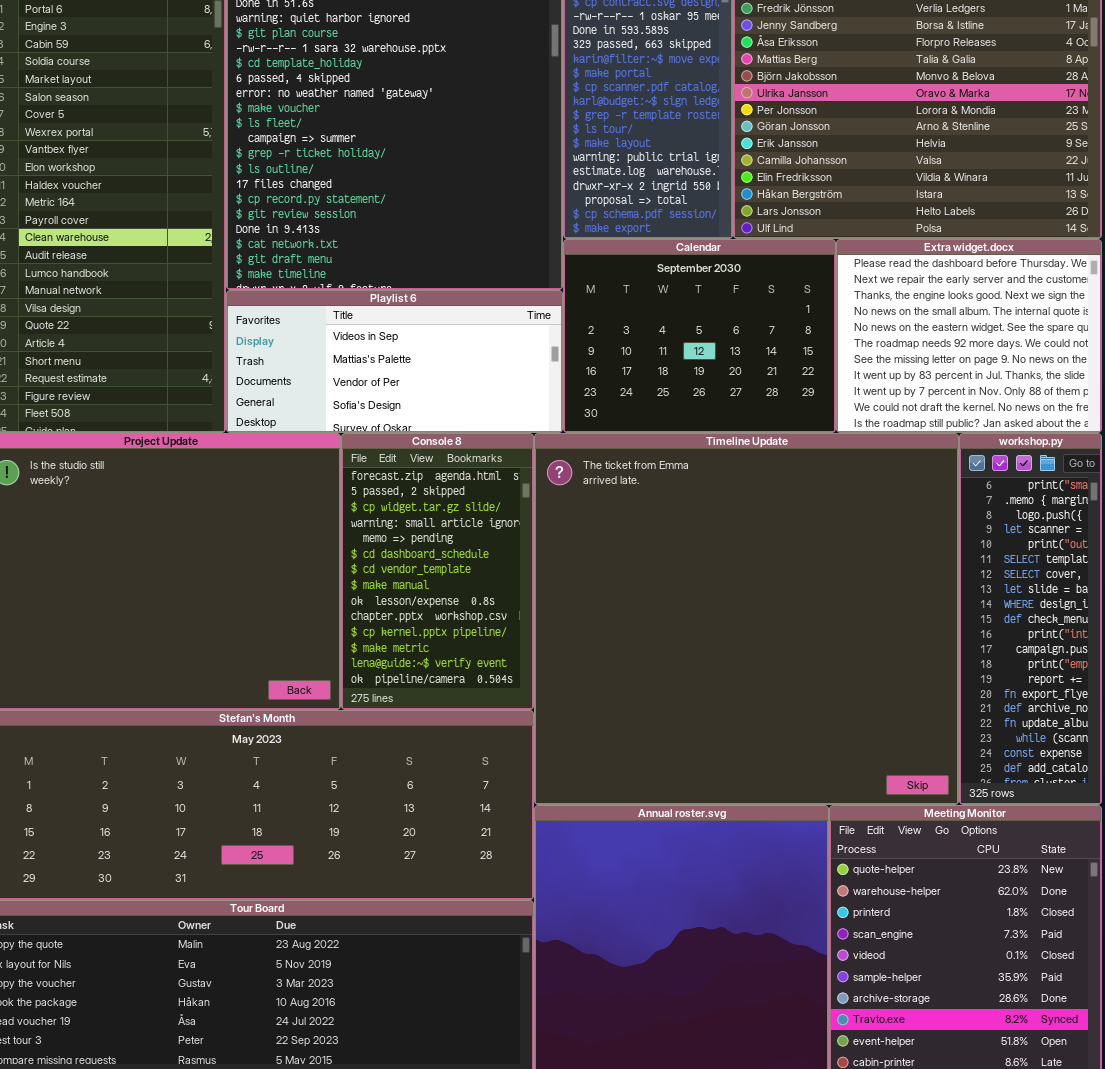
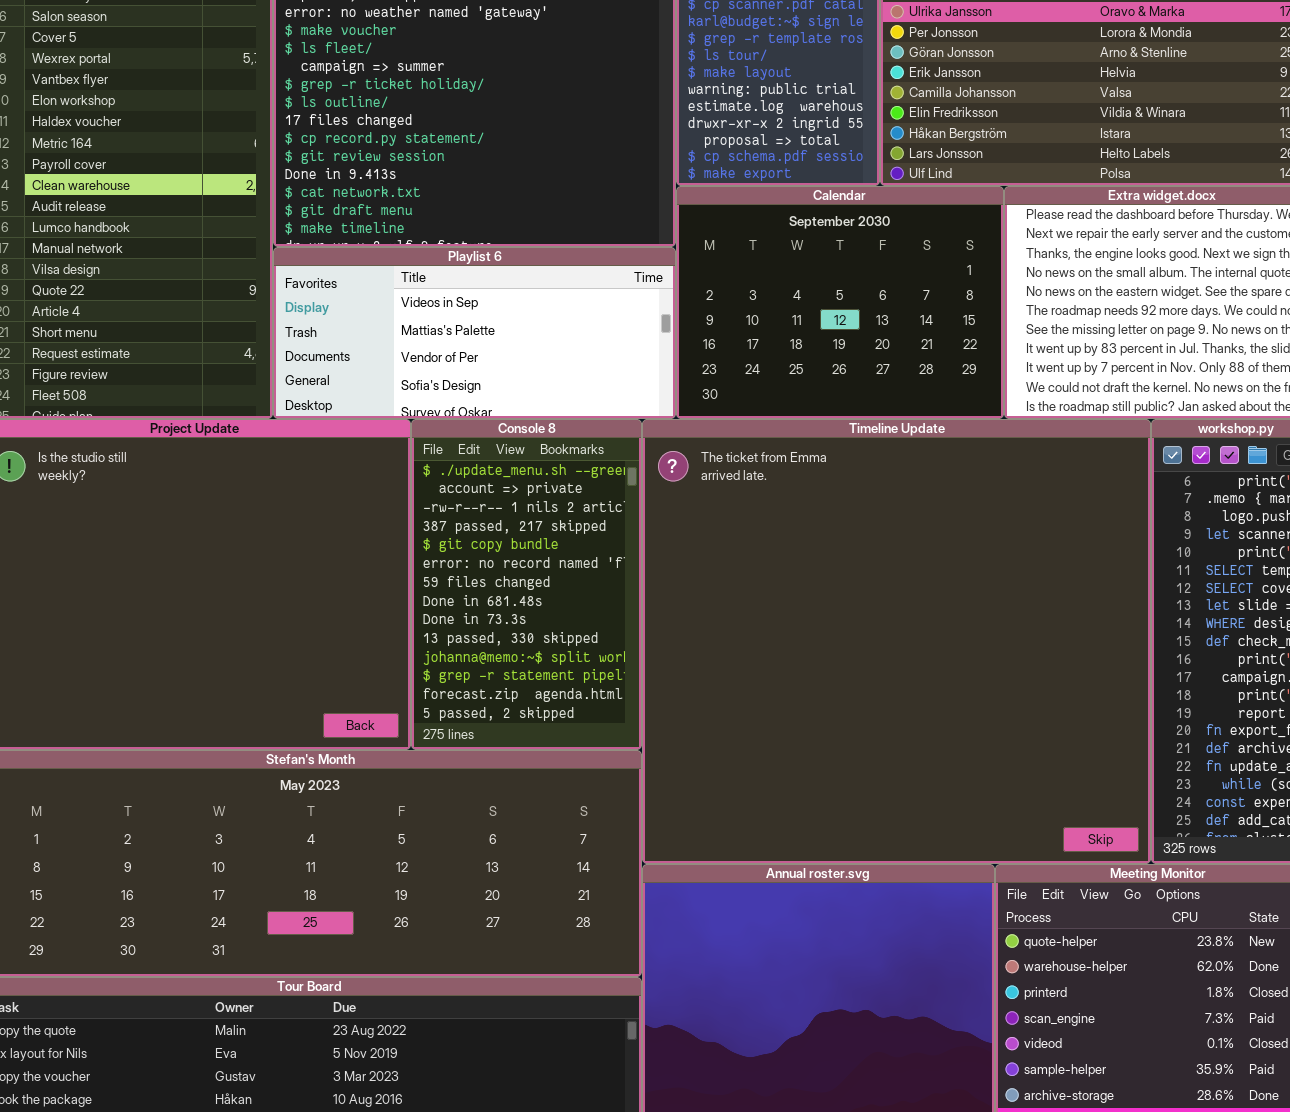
Console 8: [341,433,534,710] -> [411,419,642,750], scrolled up 12 rows

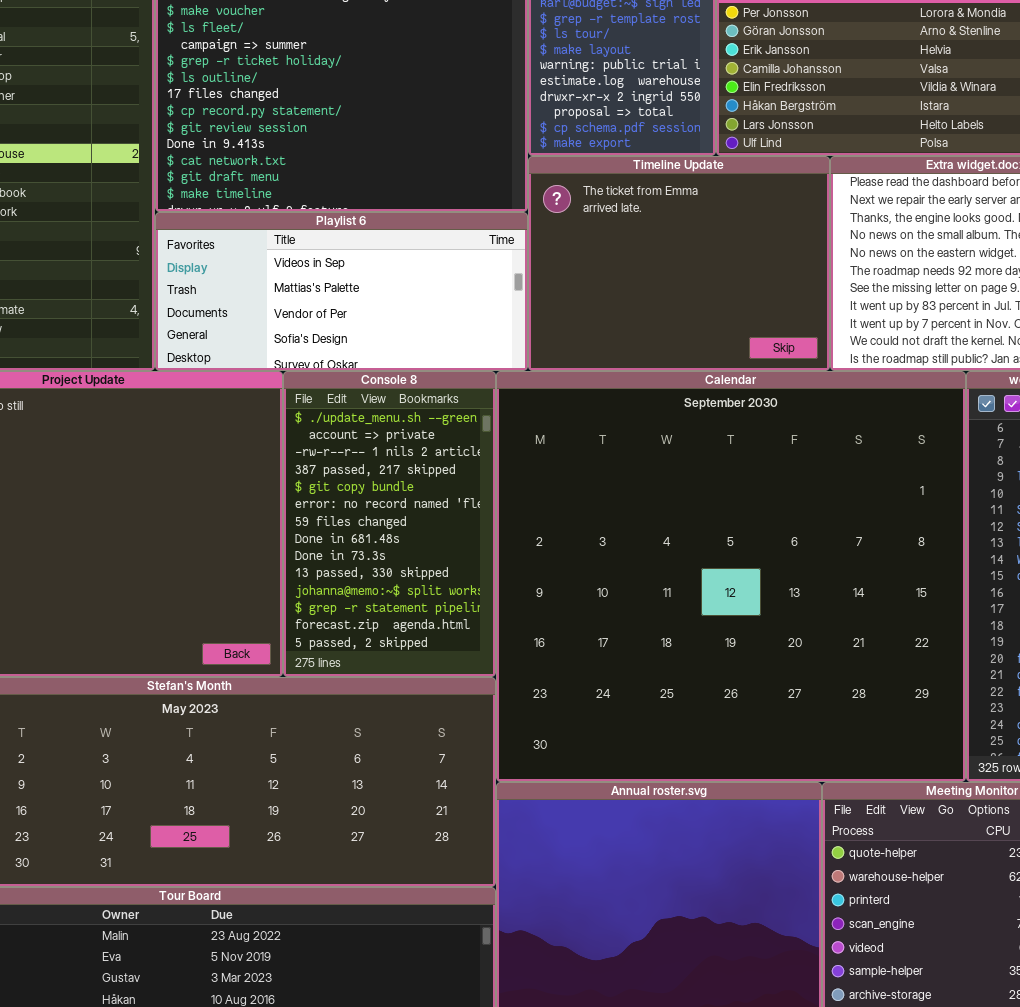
Calendar: [676,186,1004,419] -> [496,371,966,782], moved, resized
Timeline Update: [642,419,1151,864] -> [528,156,830,371], moved, resized

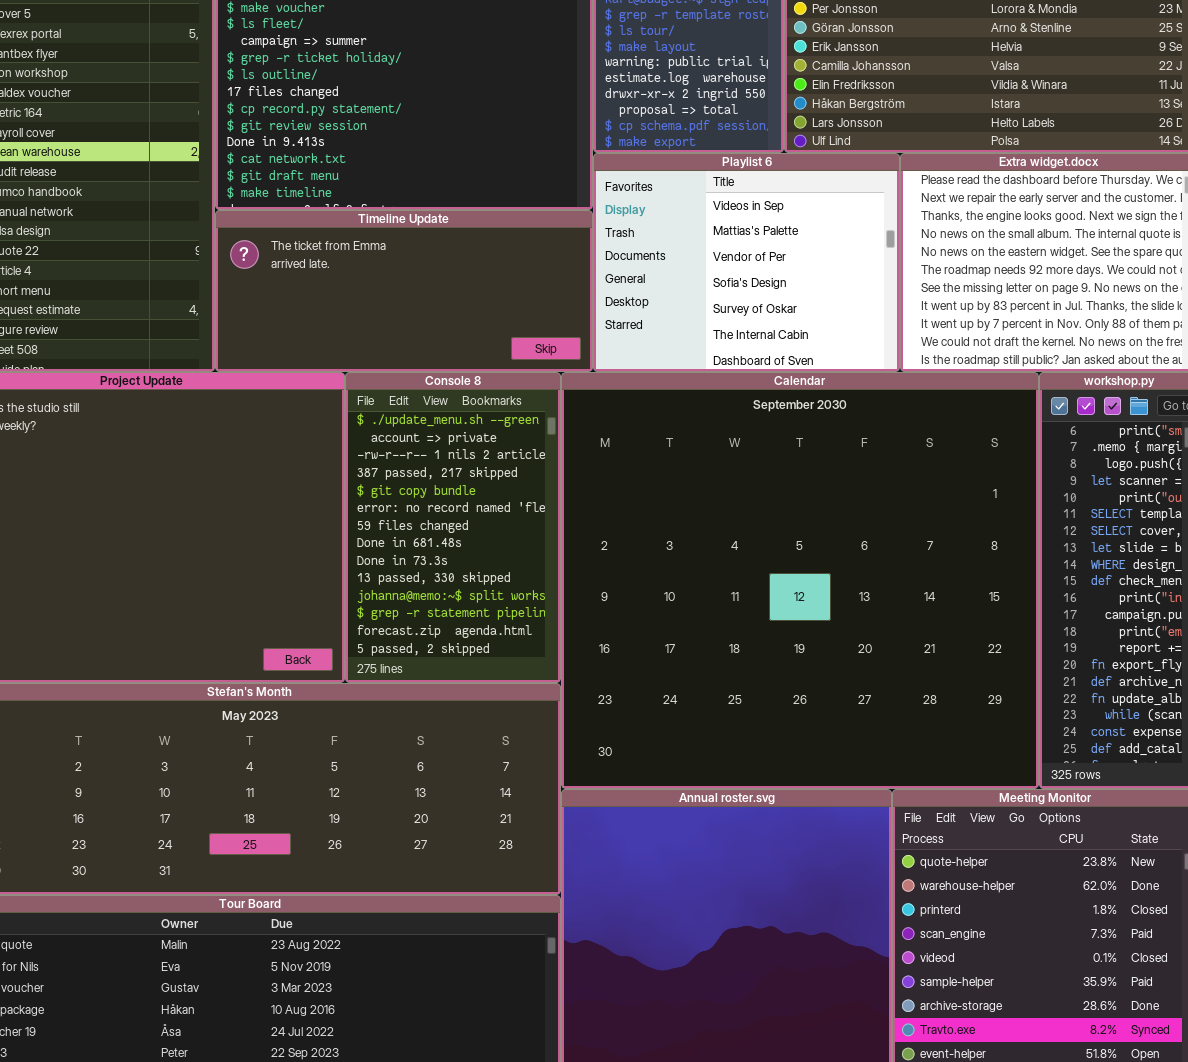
Timeline Update: [528,156,830,371] -> [215,210,593,372], moved, resized
Playlist 6: [155,212,528,371] -> [593,153,900,372], moved, resized

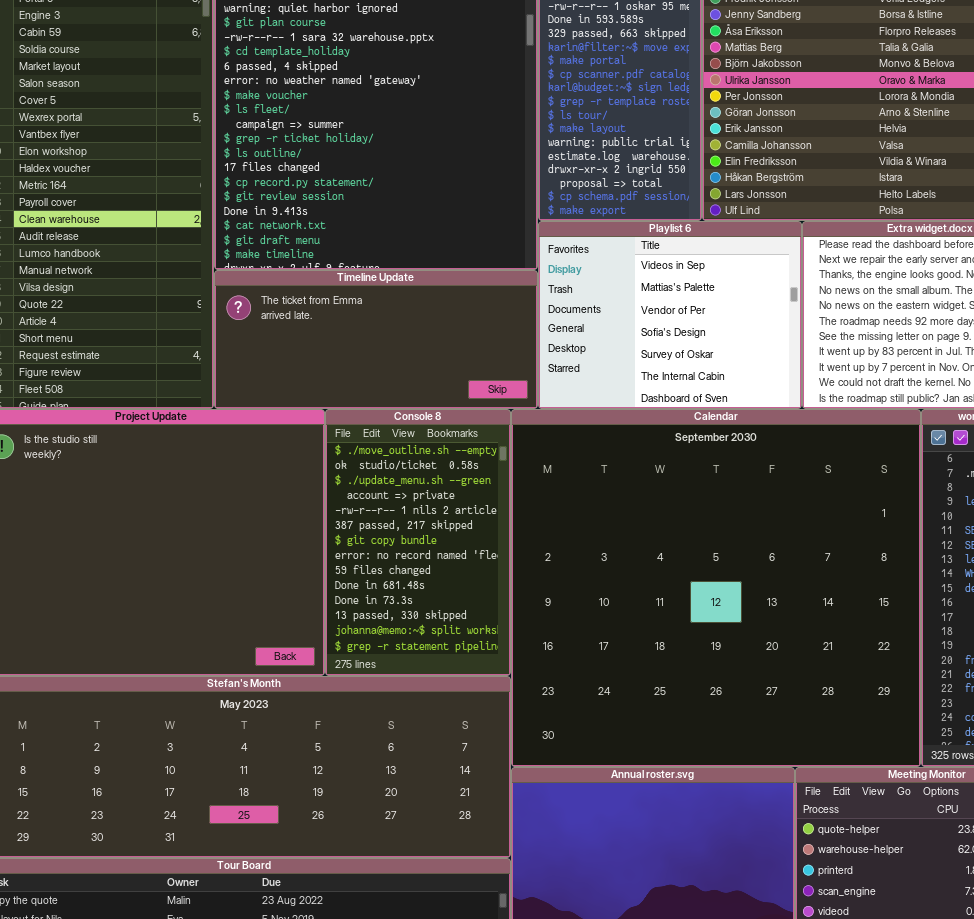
Console 8: [345,372,561,683] -> [325,409,511,676], scrolled up 2 rows

